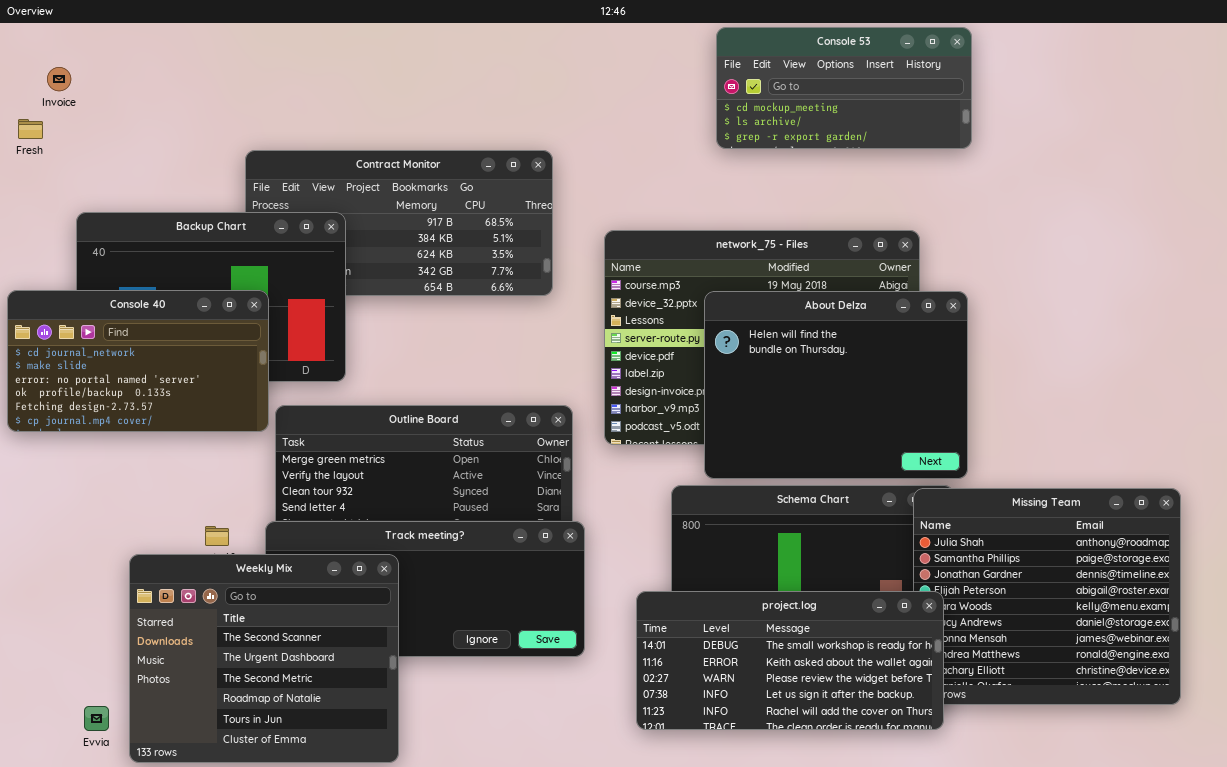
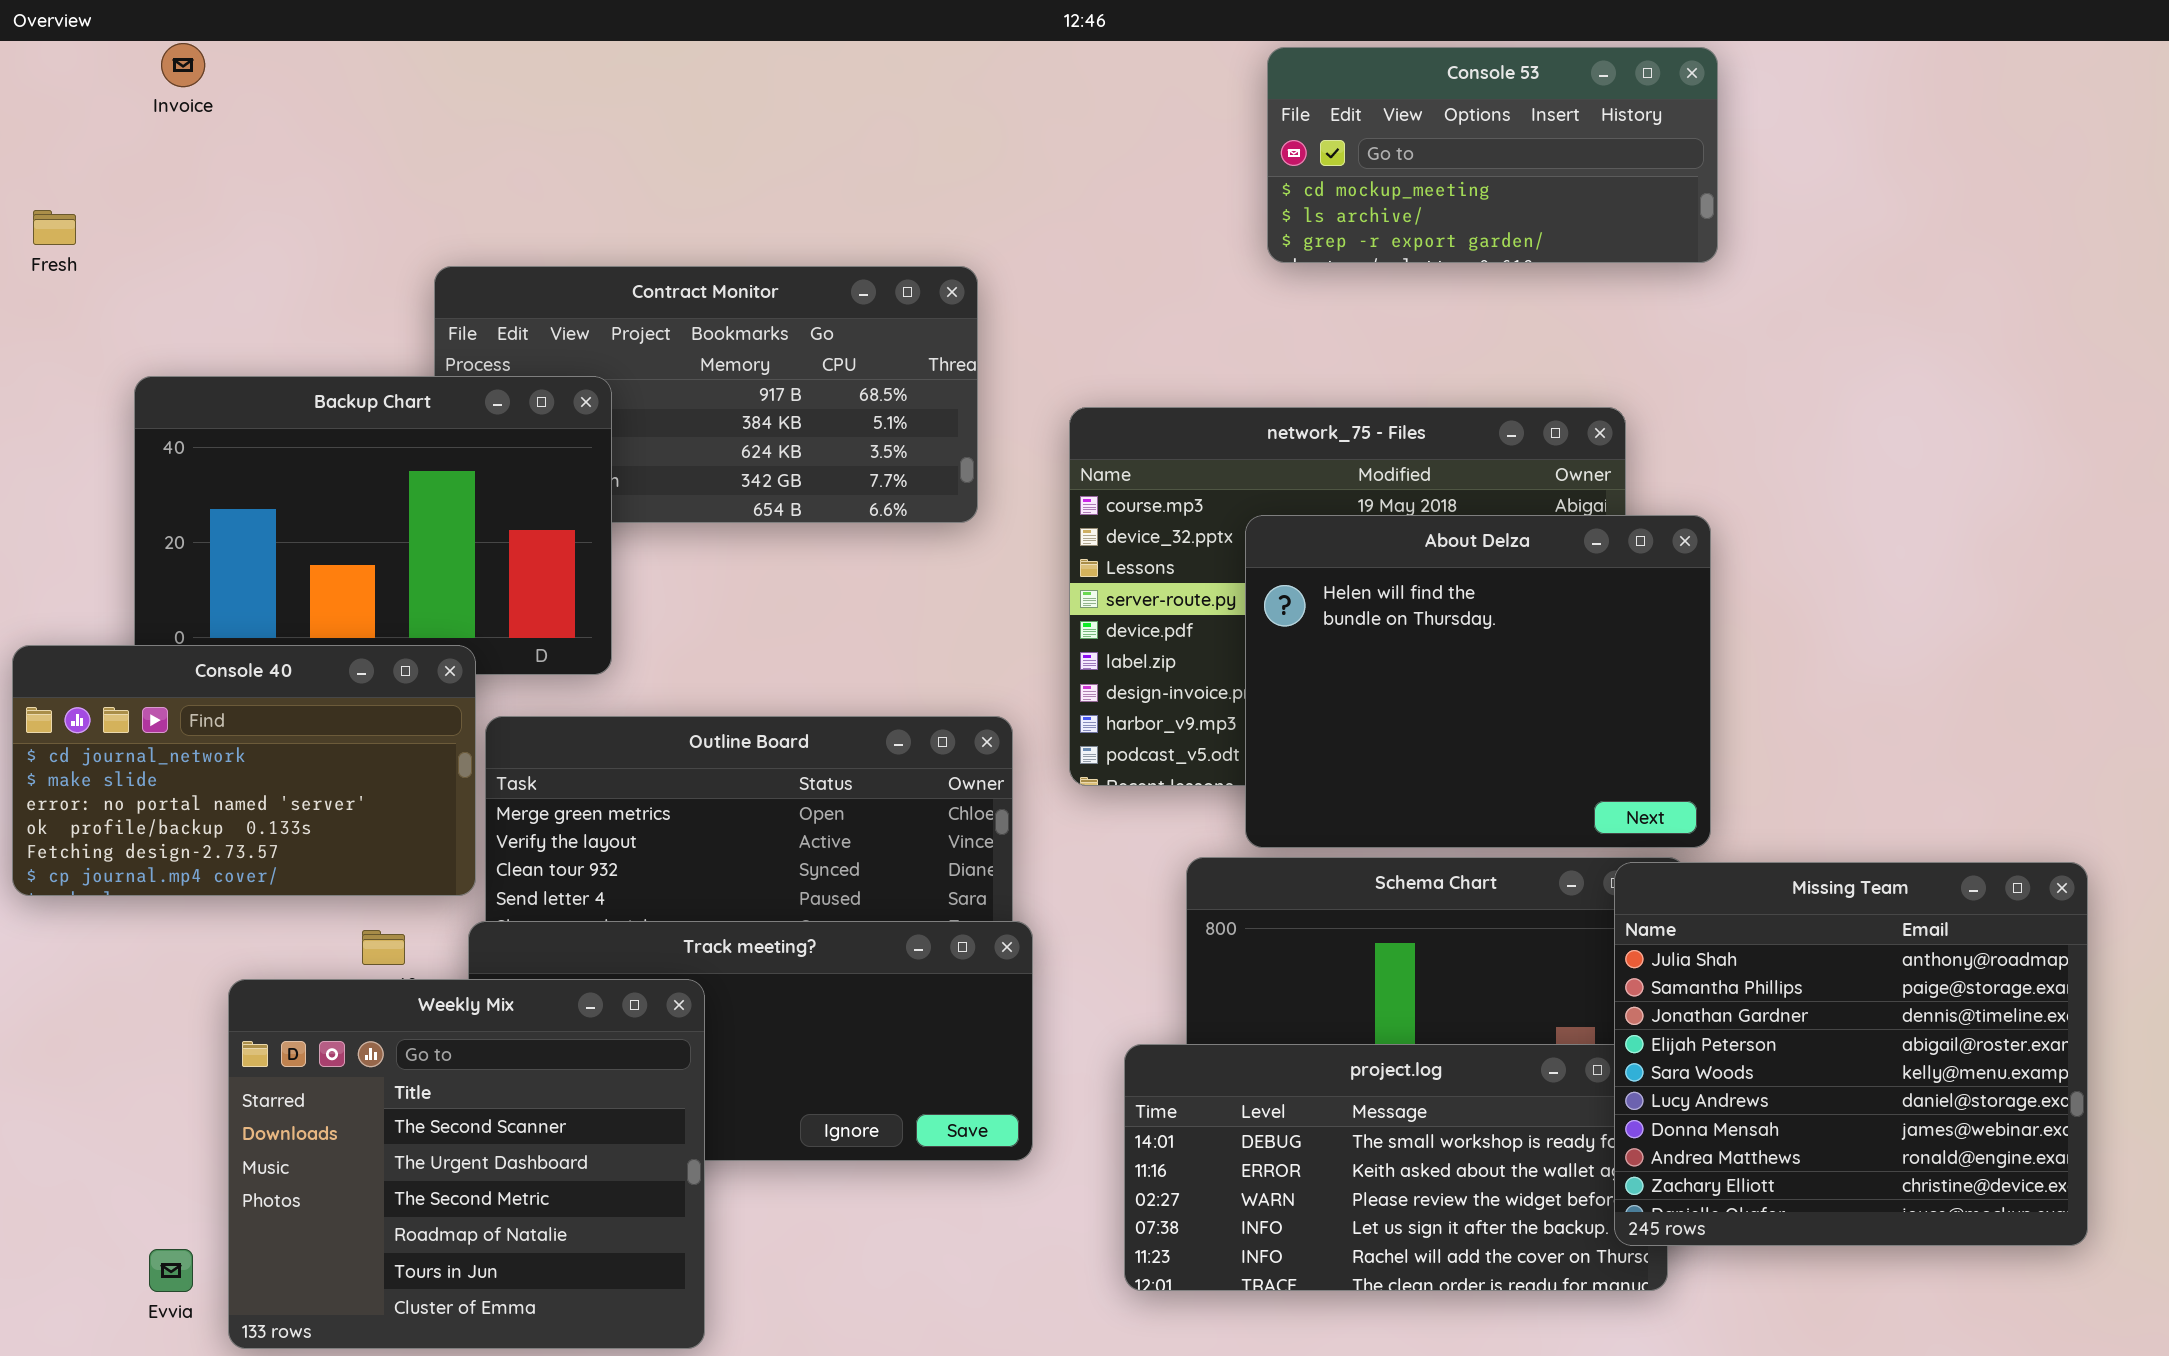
Invoice: [47,67,71,91] -> [161,43,205,87], moved
Console 40: [7,290,269,432] -> [12,645,476,896], moved
Missing Team: [913,488,1181,705] -> [1614,862,2088,1246], raised

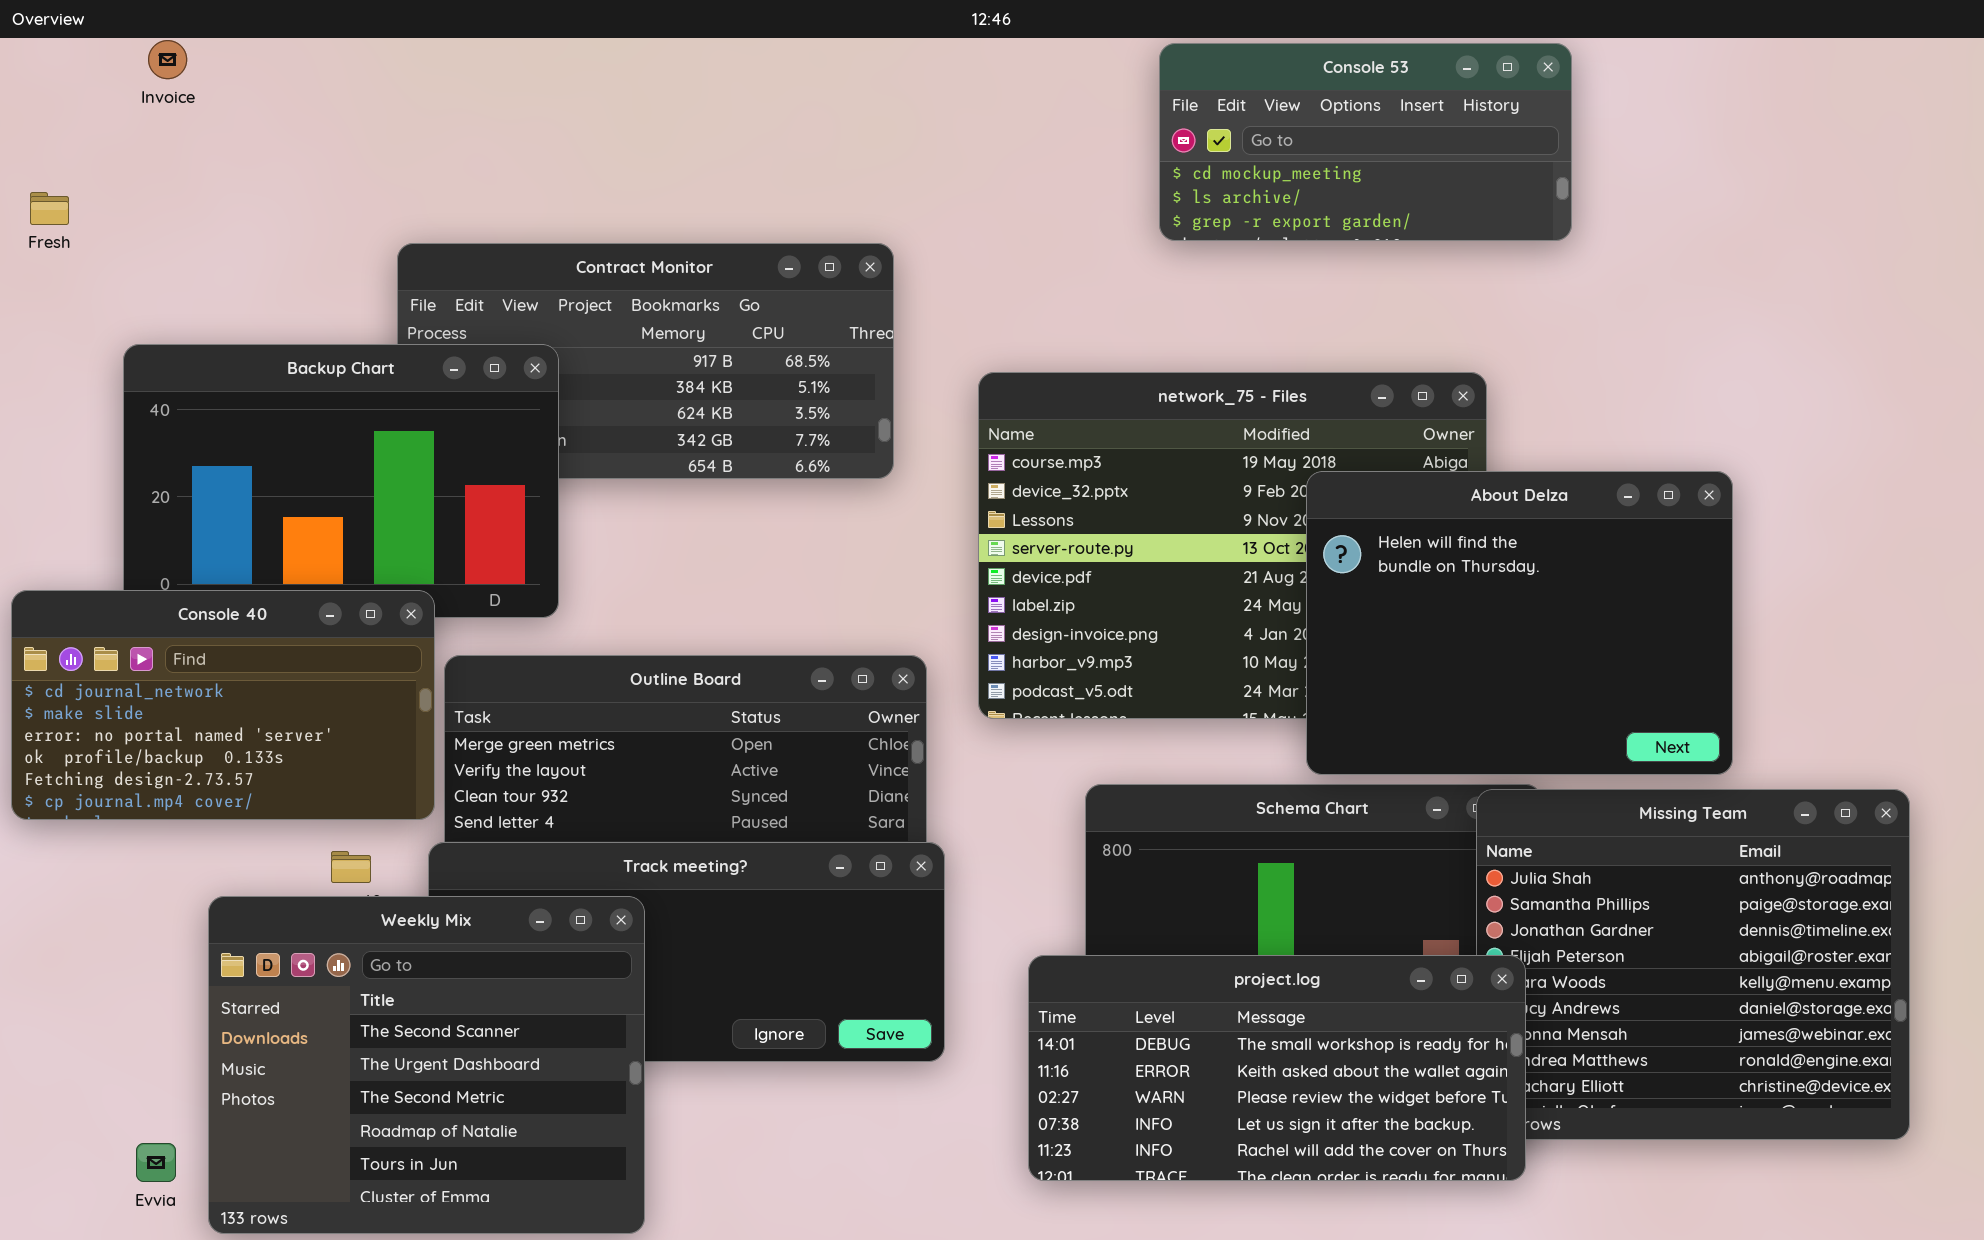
About Delza: [1245,515,1711,848] -> [1306,471,1733,775], moved
project.log: [1124,1044,1668,1291] -> [1028,955,1526,1181], raised

